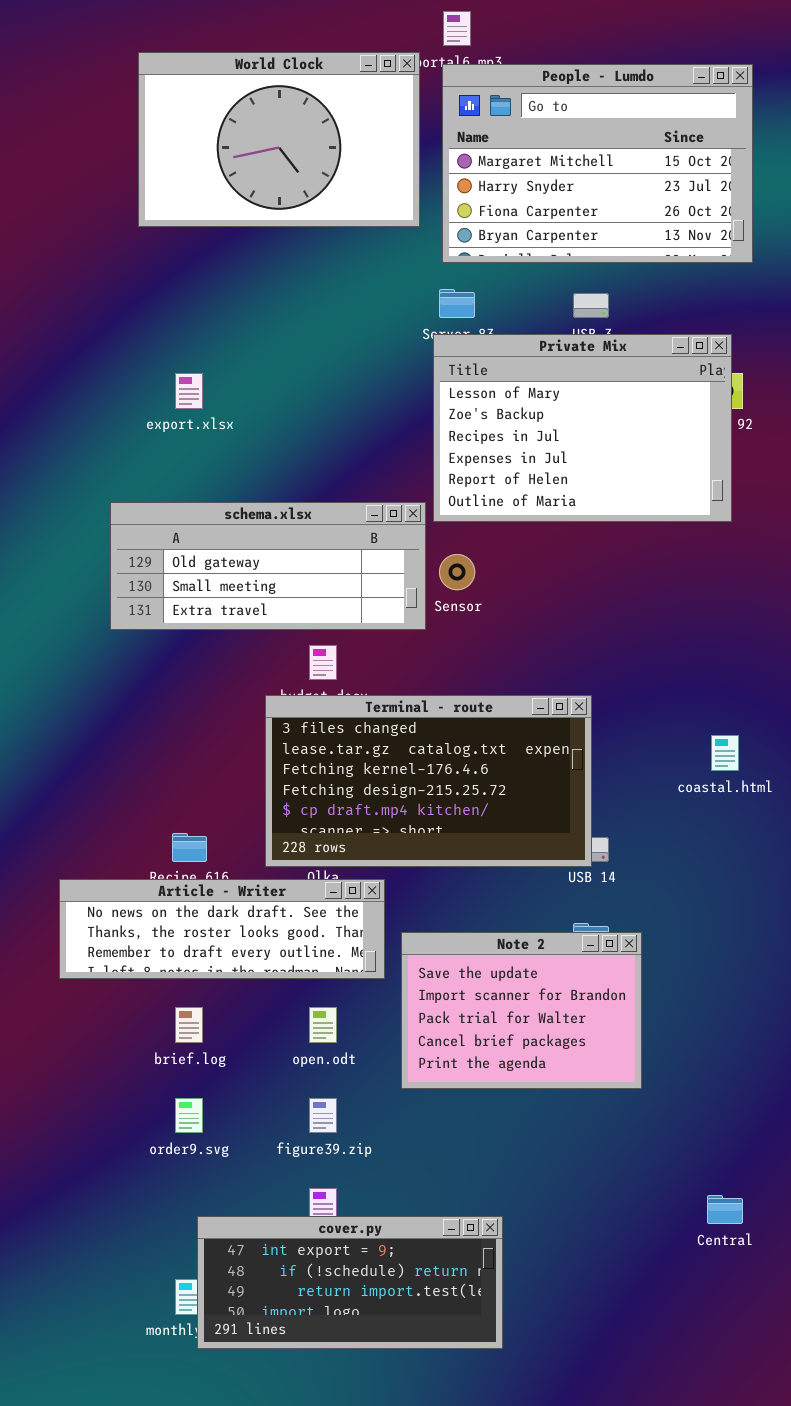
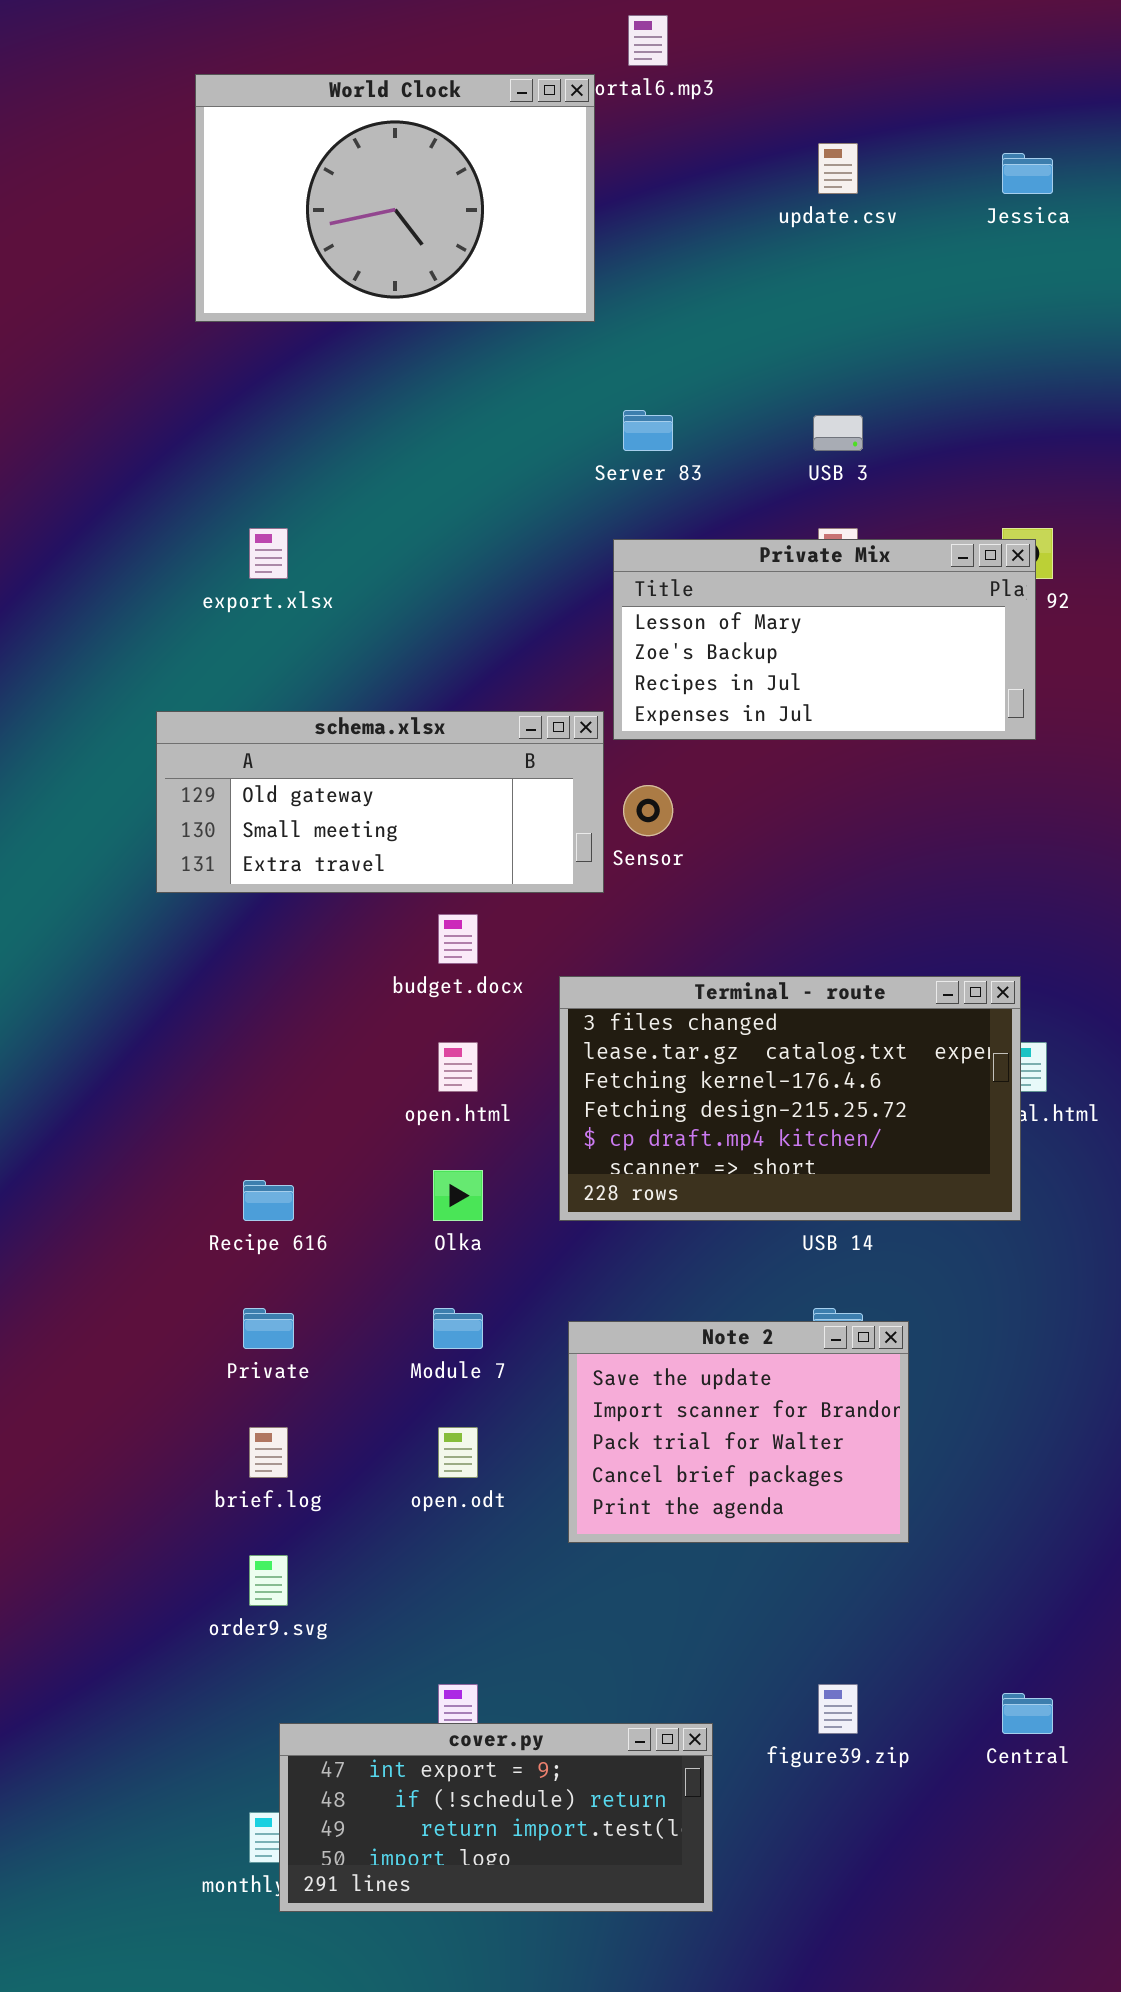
People - Lumdo: [442,64,753,263] -> none, closed
Private Mix: [433,334,732,522] -> [613,539,1036,740], resized
Terminal - route: [265,695,592,867] -> [559,976,1021,1221], moved
Article - Writer: [59,879,385,979] -> none, closed
figure39.zip: [309,1098,337,1133] -> [818,1684,858,1734], moved

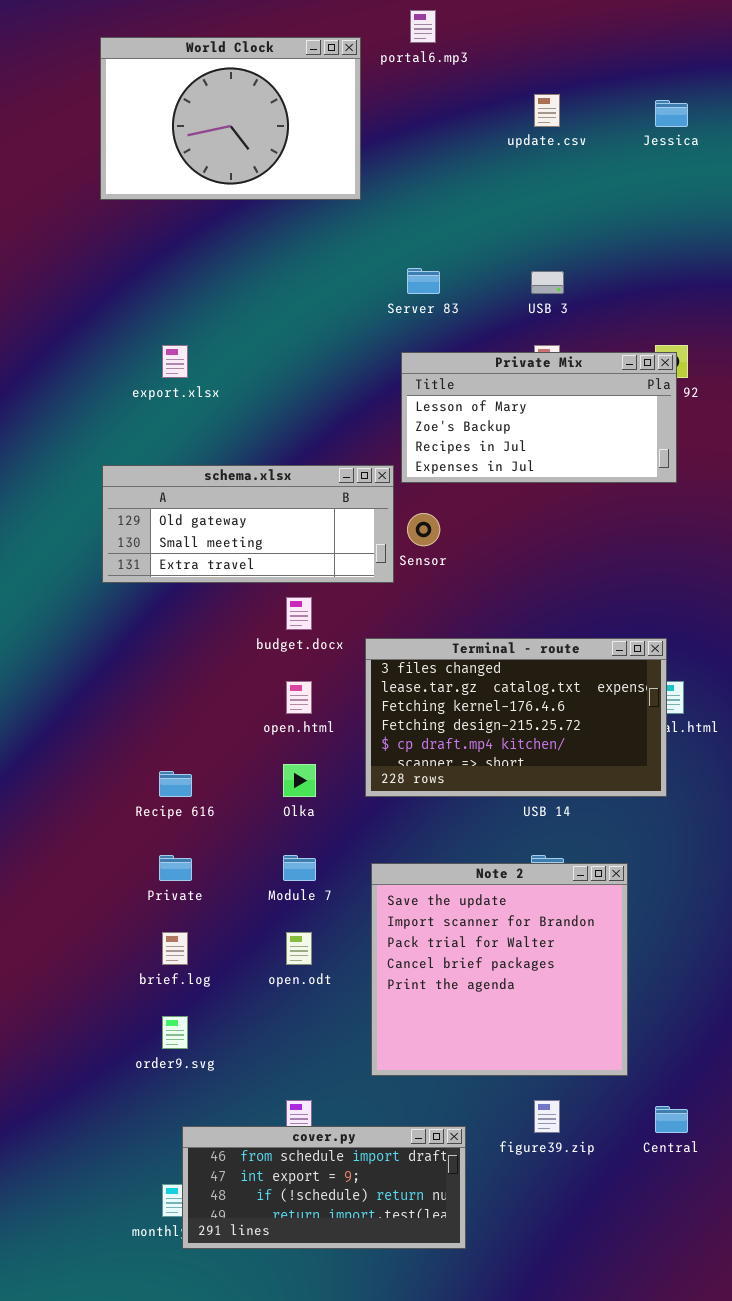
World Clock: [195,74,595,322] -> [100,37,361,200], moved
Note 2: [568,1321,909,1543] -> [371,863,628,1076], resized
cover.py: [279,1723,713,1912] -> [182,1126,466,1249], scrolled up 1 row

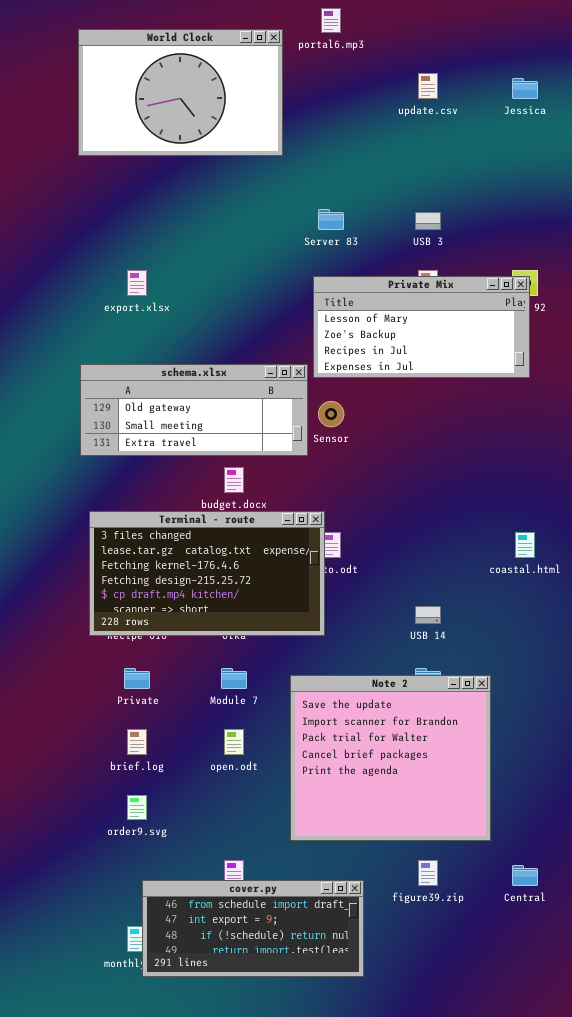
Terminal - route: [365,638,667,797] -> [89,511,325,636], moved

